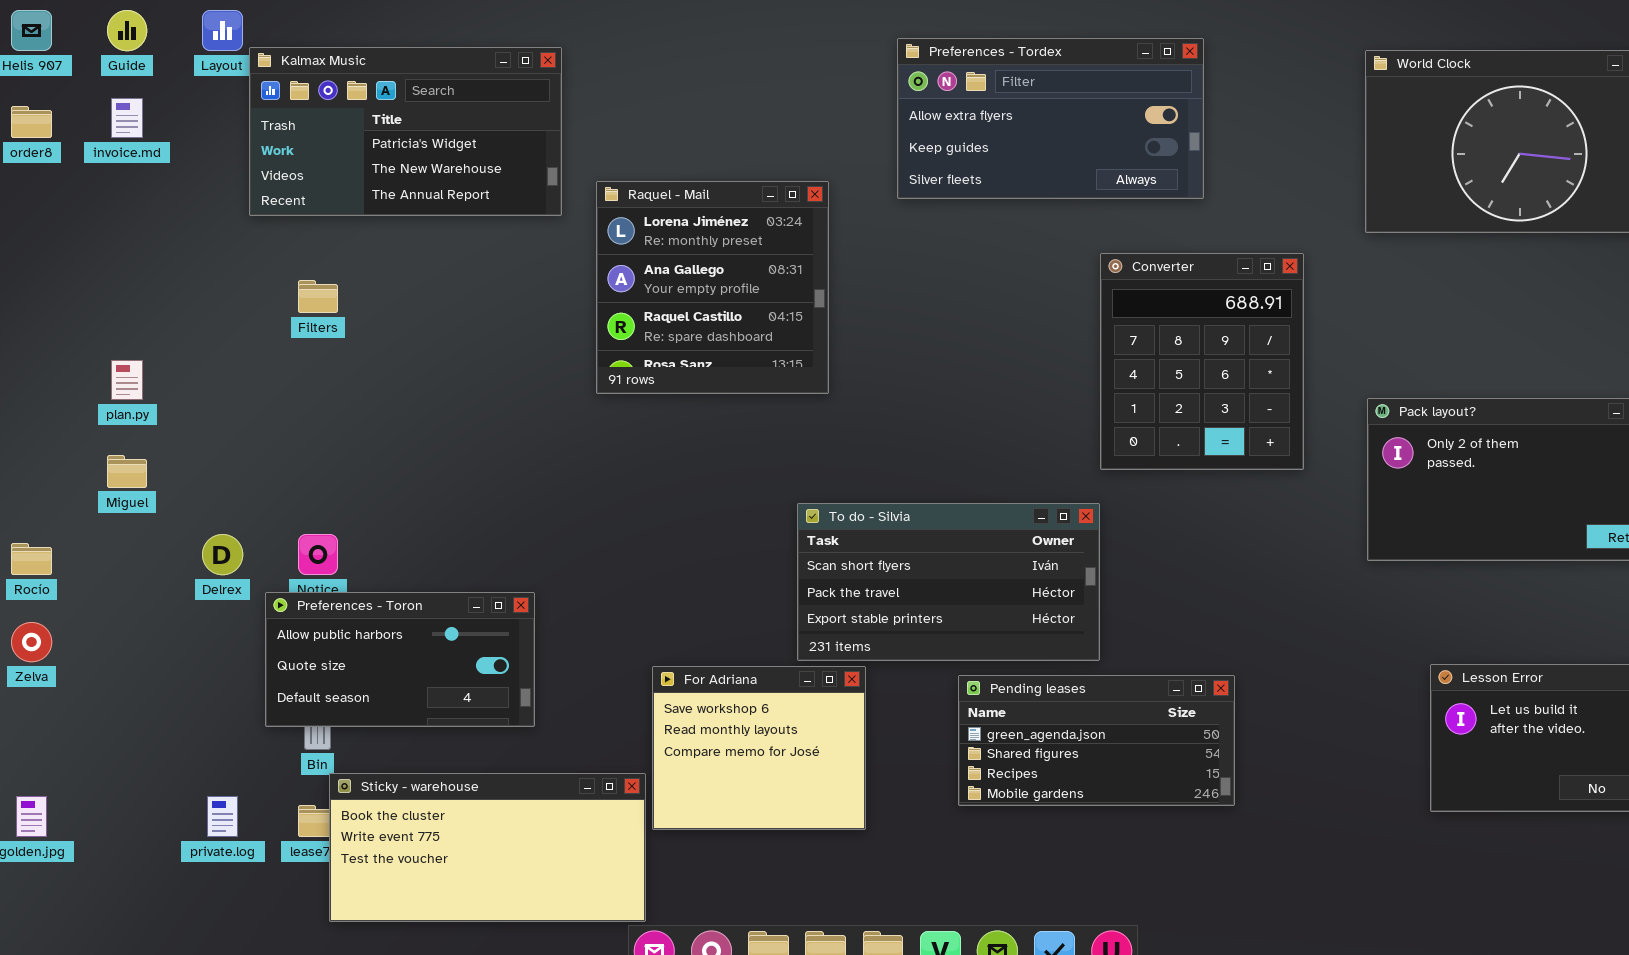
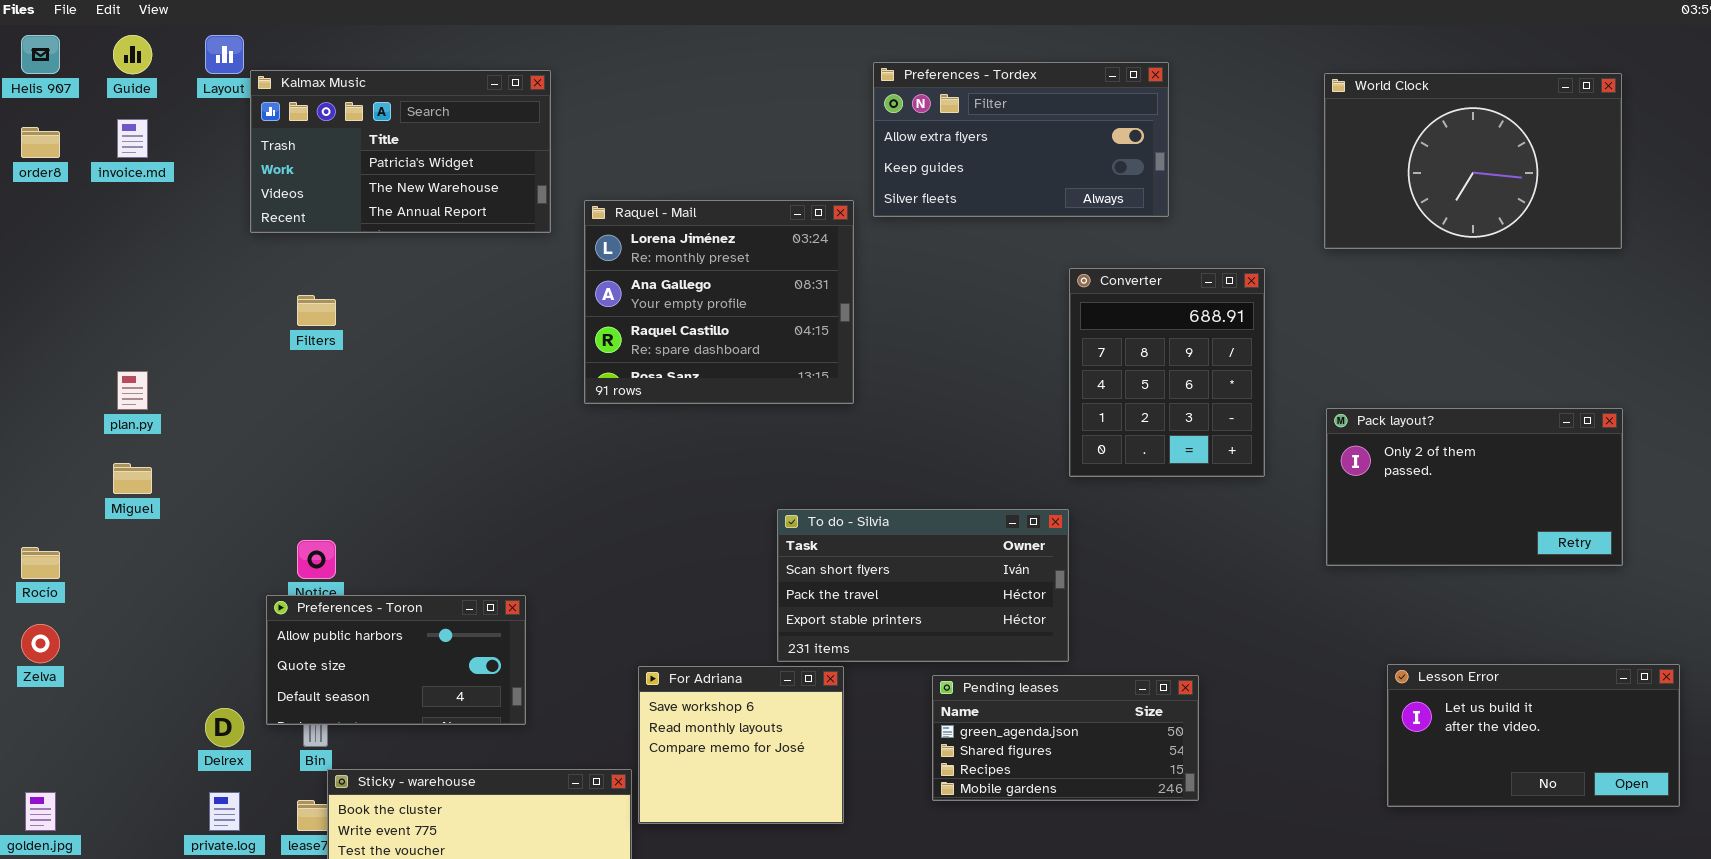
Raquel - Mail: [596,181,829,394] -> [584,200,854,404], resized
Delrex: [202,534,243,575] -> [205,708,244,747], moved

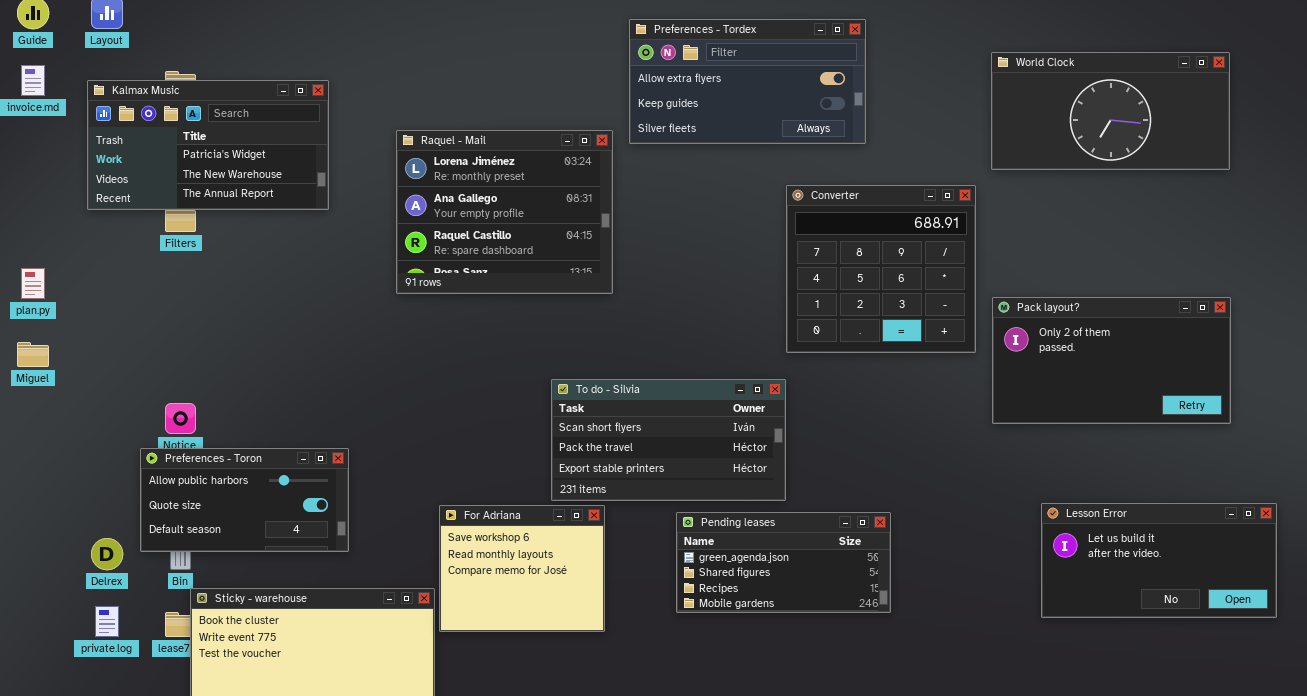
Kalmax Music: [250,70,551,233] -> [87,80,329,210], moved
World Clock: [1324,73,1622,249] -> [991,52,1230,170], resized
Converter: [1069,268,1265,477] -> [786,185,976,353], resized

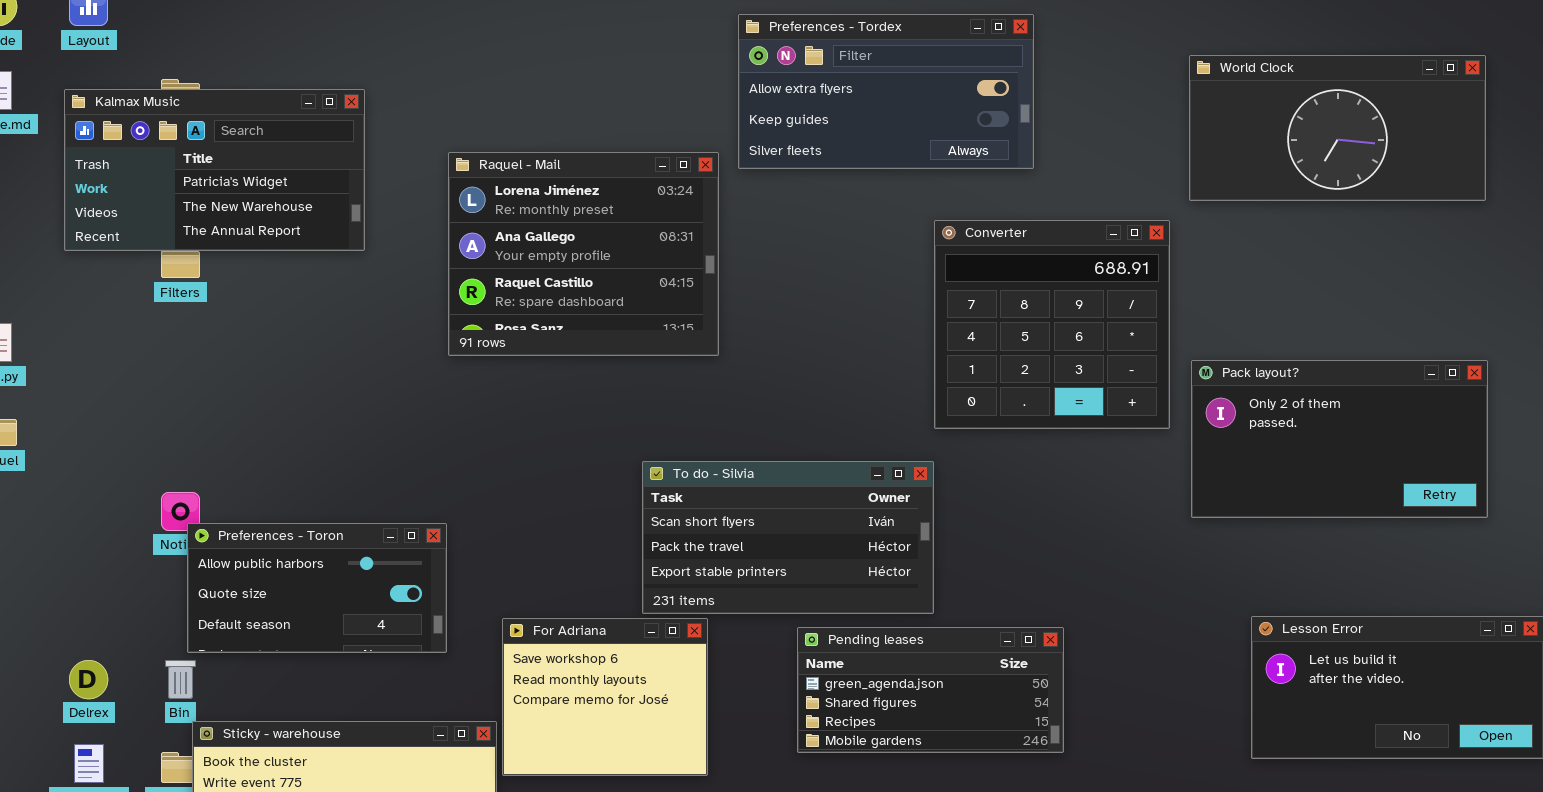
Preferences - Toron: [140,448,349,552] -> [187,523,447,653], moved

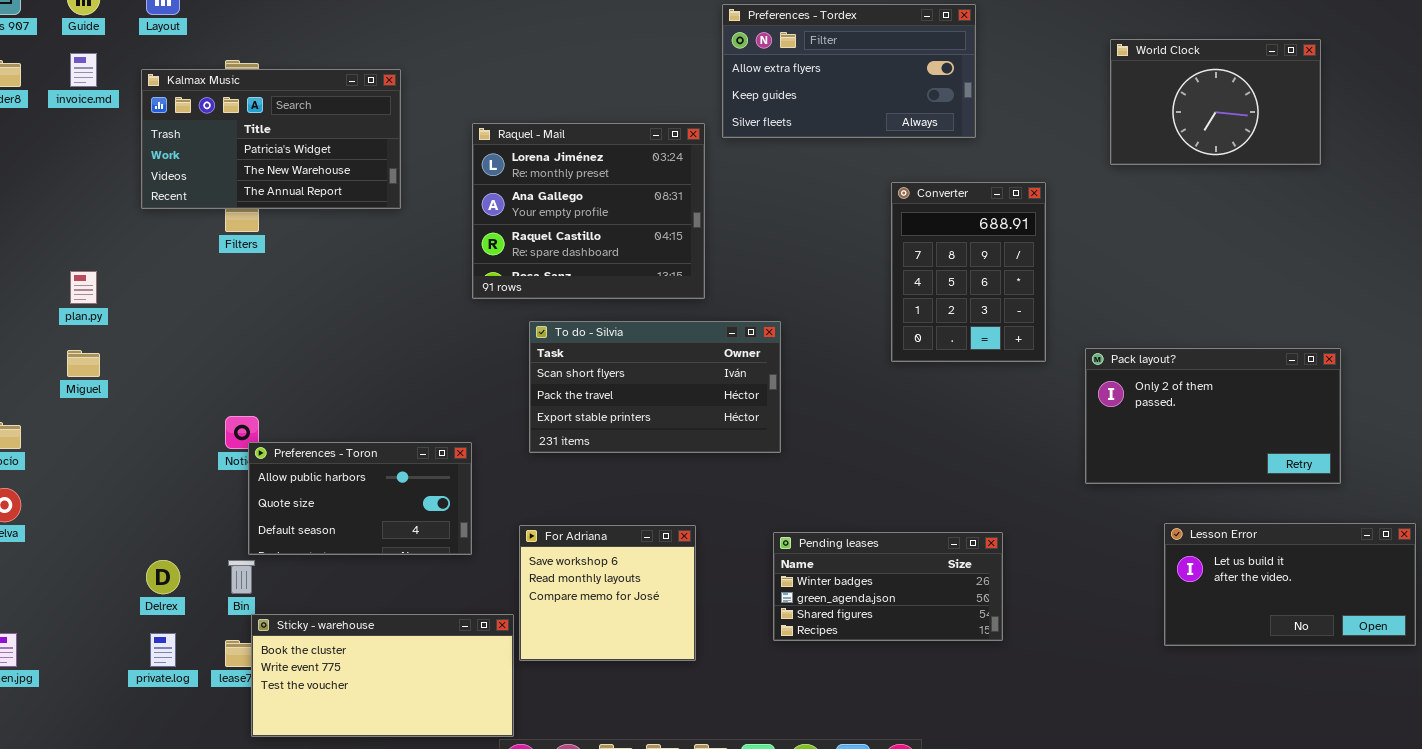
World Clock: [1189,55,1486,201] -> [1110,39,1321,165], resized
Converter: [934,220,1170,429] -> [891,182,1046,362], resized
Pack layout?: [1191,360,1488,518] -> [1085,348,1341,484], moved
To do - Silvia: [642,461,934,614] -> [529,321,781,453], moved
Pending leases: [797,627,1064,753] -> [773,532,1003,641], scrolled up 1 row

